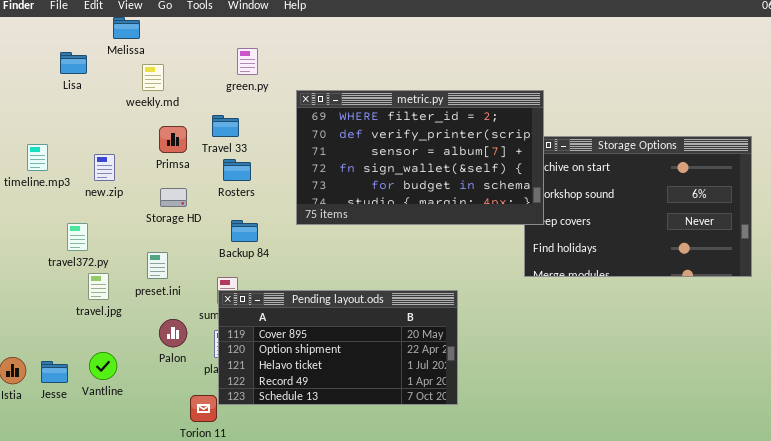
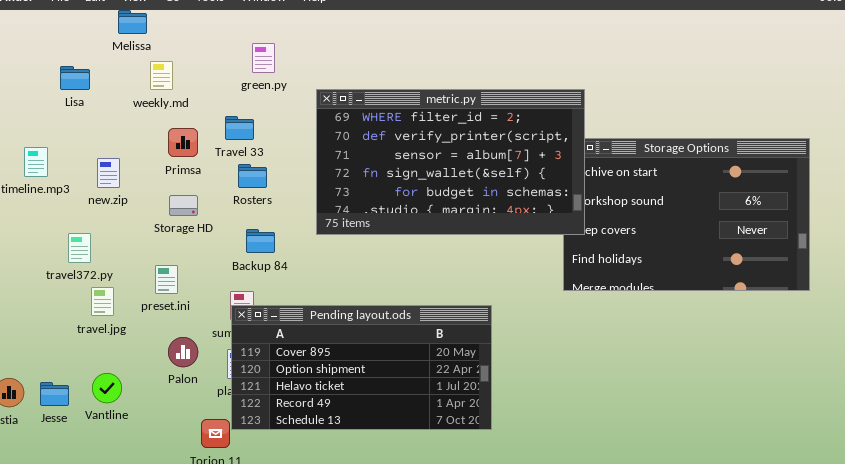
Lisa: [60,52,87,74] -> [60,66,90,90], moved

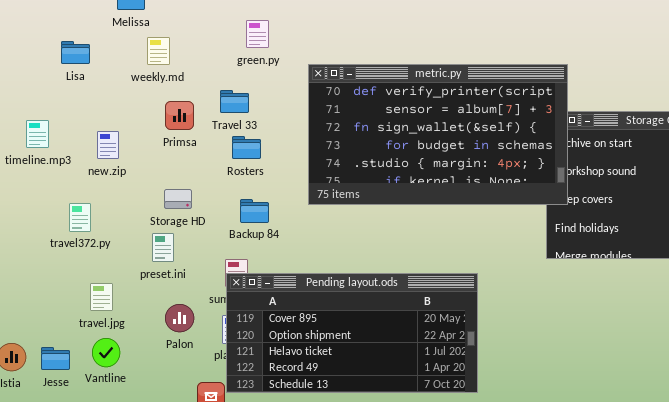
metric.py: [316,89,585,235] -> [308,64,568,205], scrolled down 1 row
Storage HD: [169,195,198,216] -> [164,189,192,209], moved
travel.jpg: [91,287,114,316] -> [90,283,113,311], moved

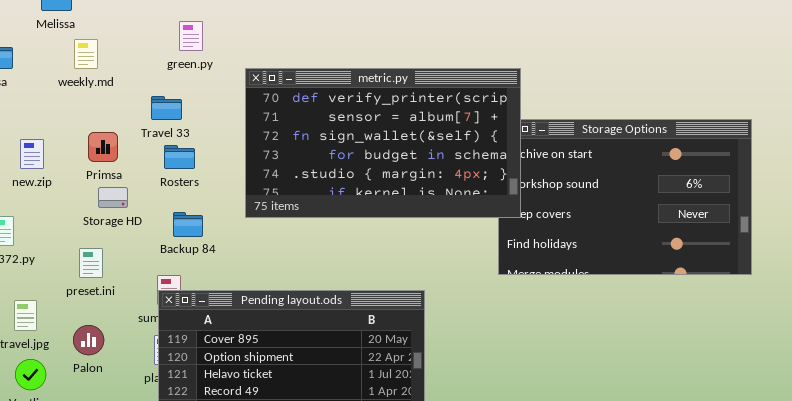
Primsa: [165,101,194,130] -> [88,132,118,162], moved
Storage HD: [164,189,192,209] -> [98,187,128,208], moved
Palon: [165,304,194,332] -> [73,325,104,355], moved

